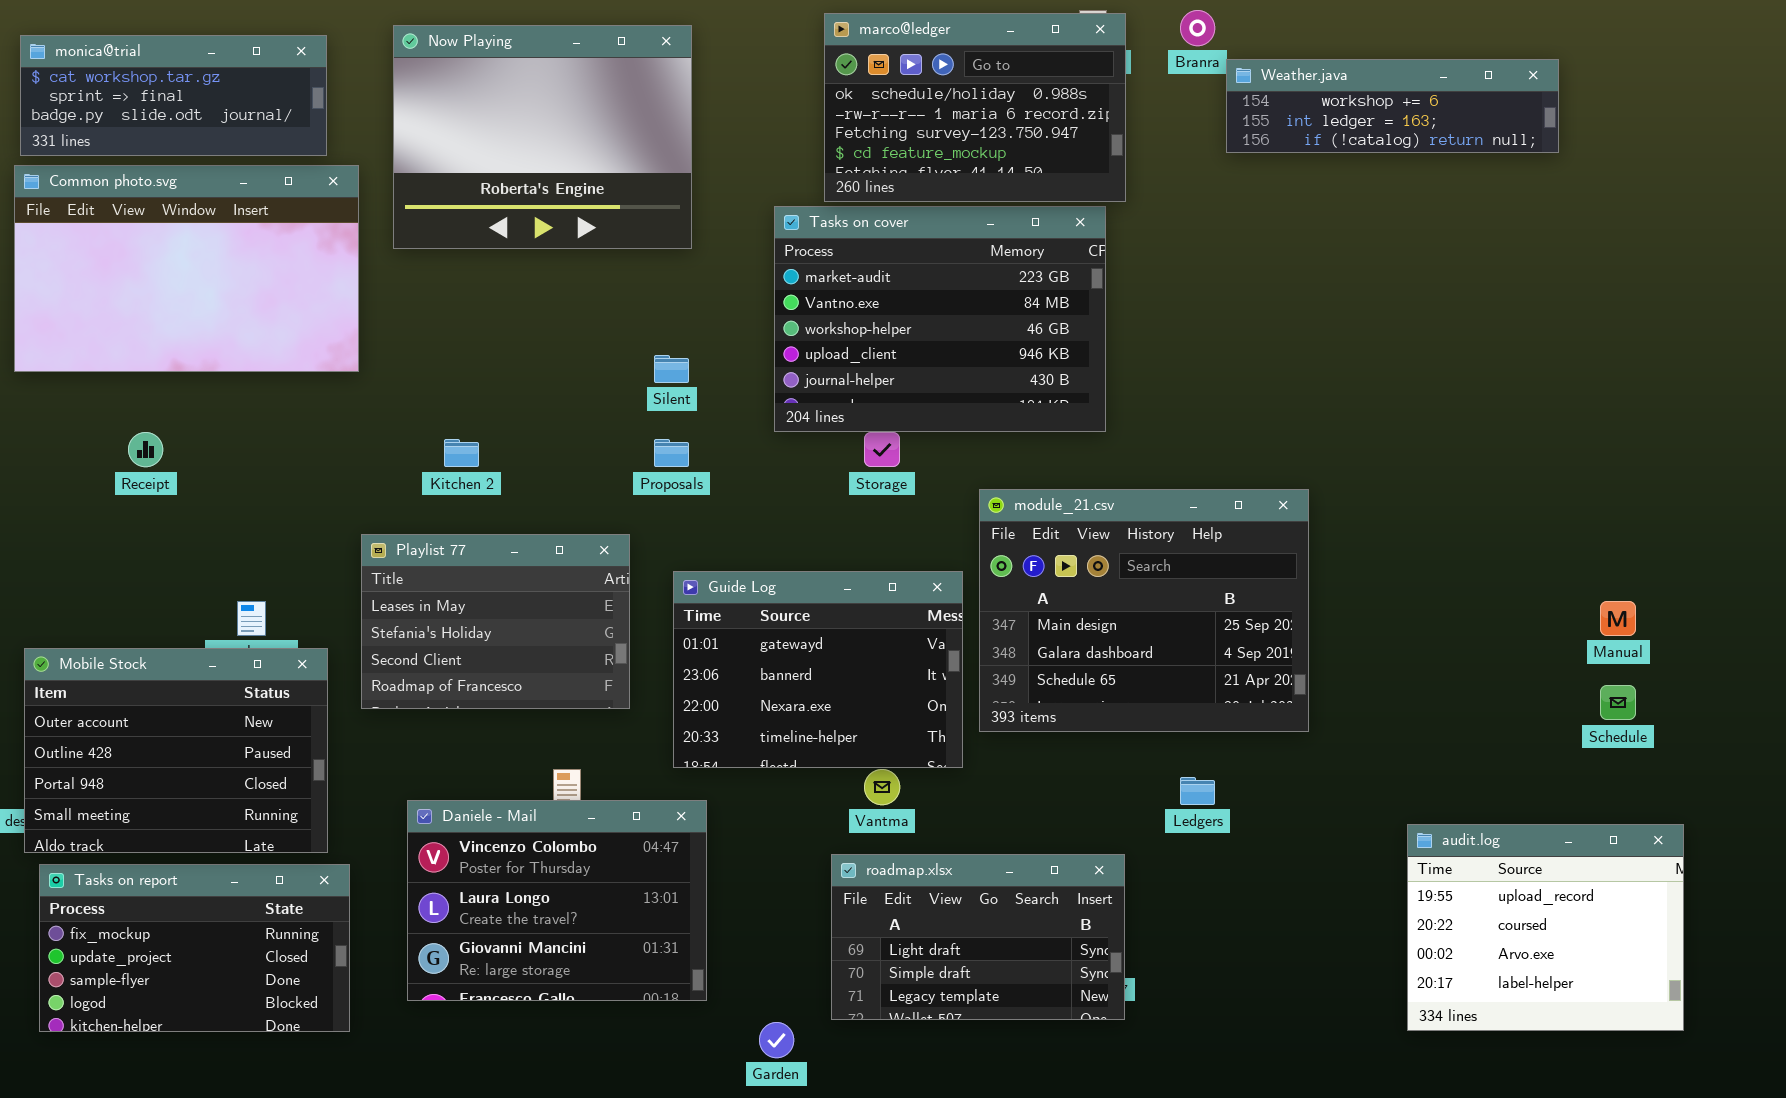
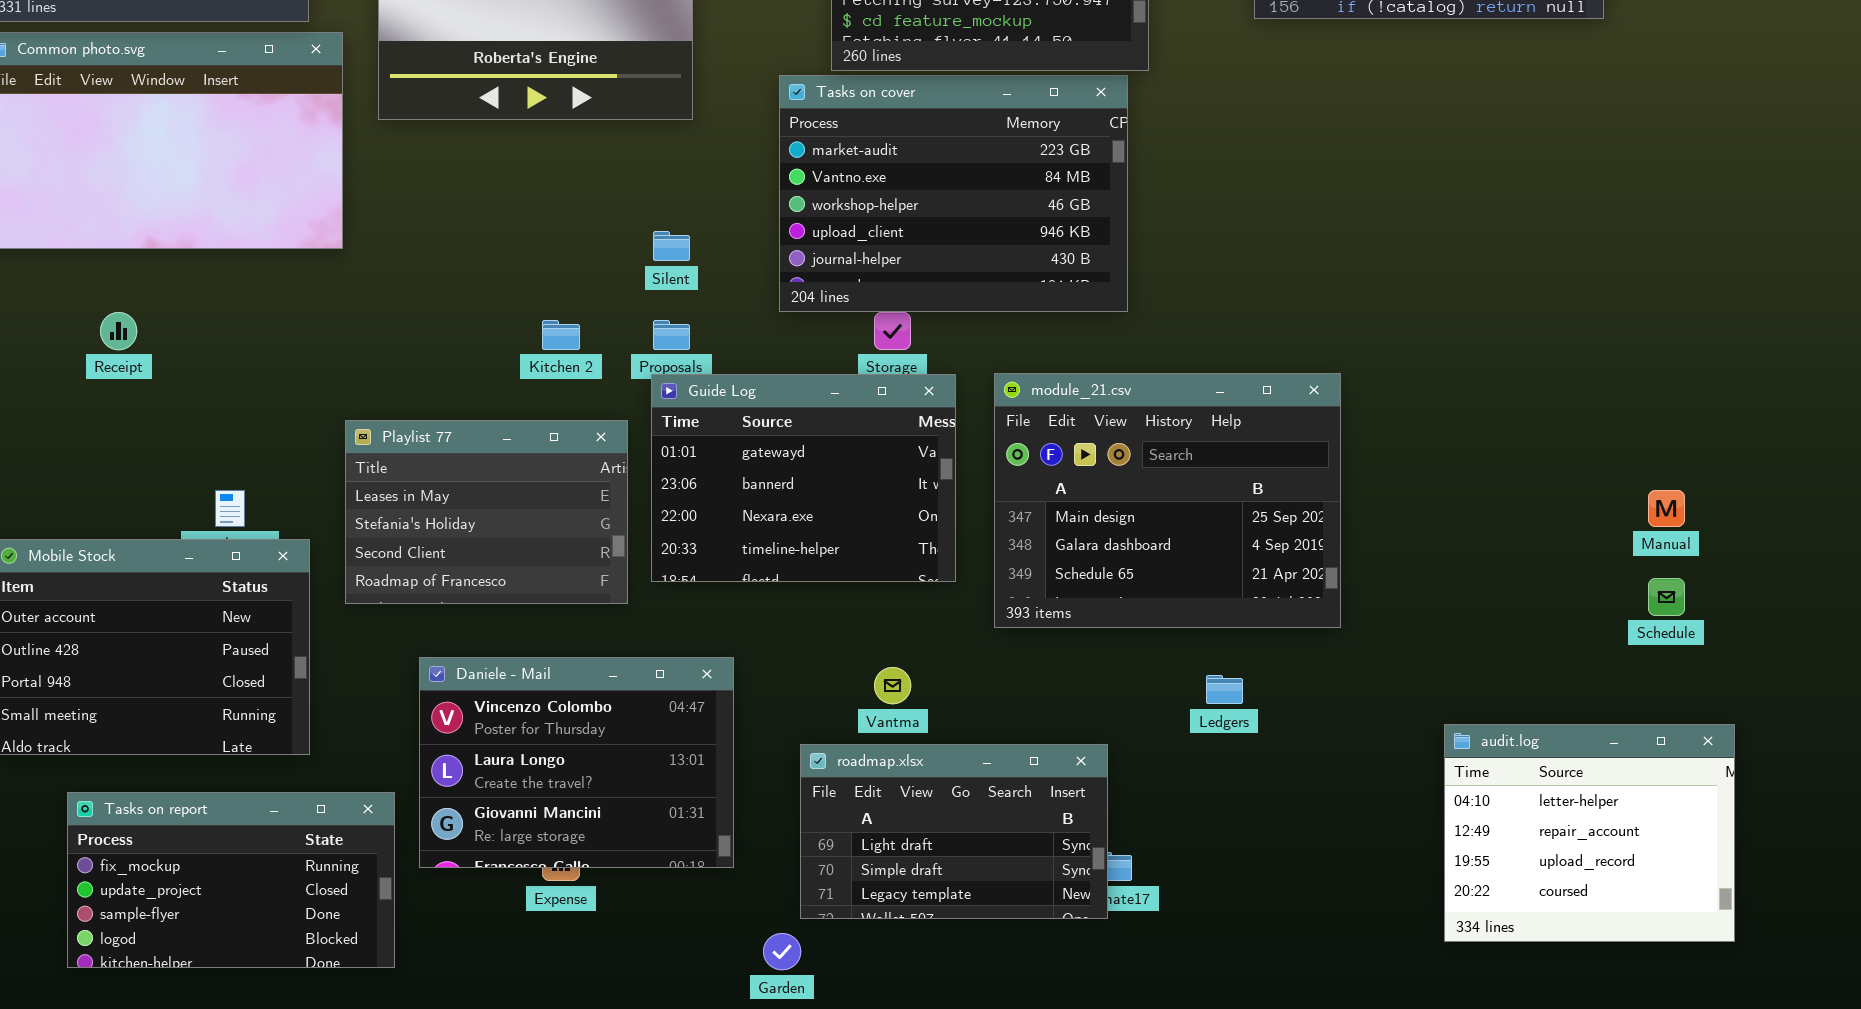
Kitchen 2: [444,439,479,467] -> [542,320,580,350], moved
Guide Log: [673,571,963,768] -> [651,374,956,582], moved
Daniele - Mail: [407,800,707,1001] -> [419,657,734,868], moved
audit.log: [1407,824,1684,1031] -> [1444,724,1735,942], scrolled up 2 rows
roadmap.xlsx: [831,854,1125,1020] -> [800,744,1108,919], moved
Tasks on report: [39,864,350,1032] -> [67,792,395,968], moved

